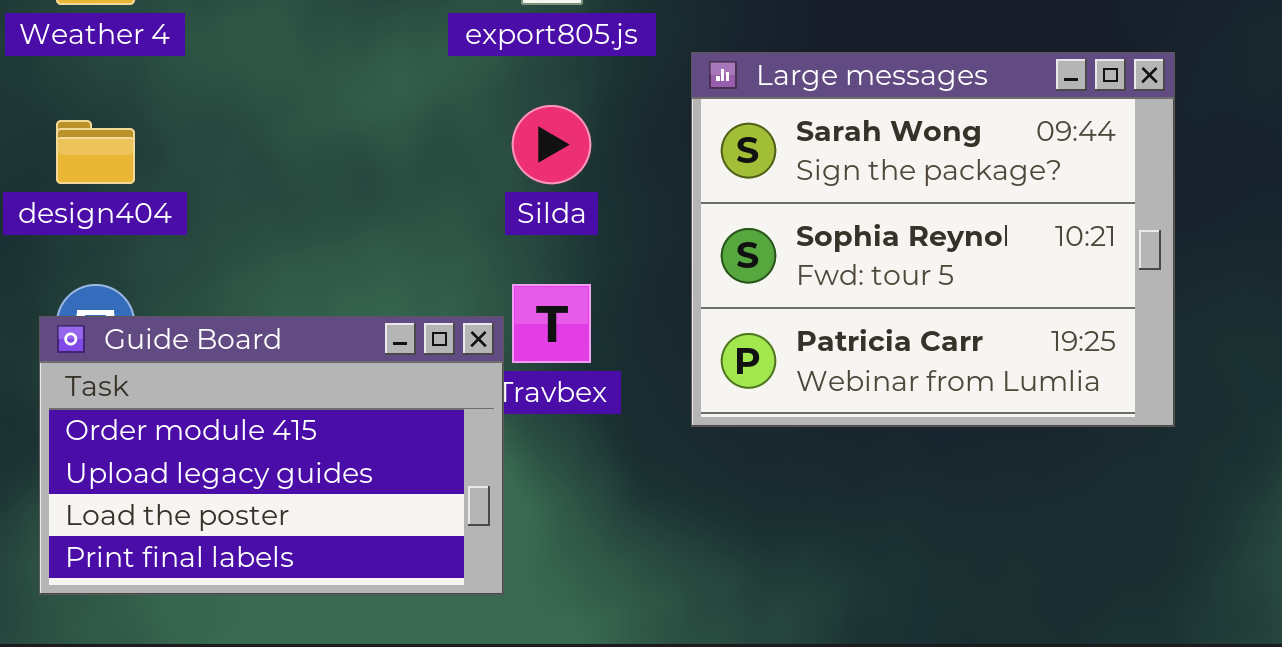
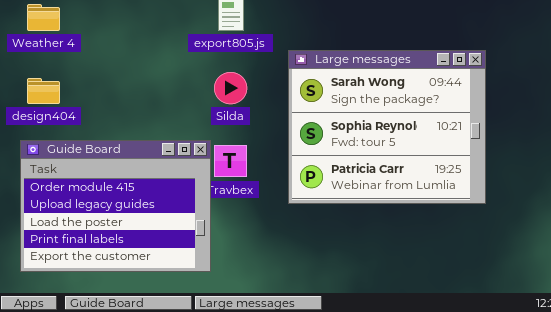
Guide Board: [39,316,504,595] -> [20,140,211,272], resized

